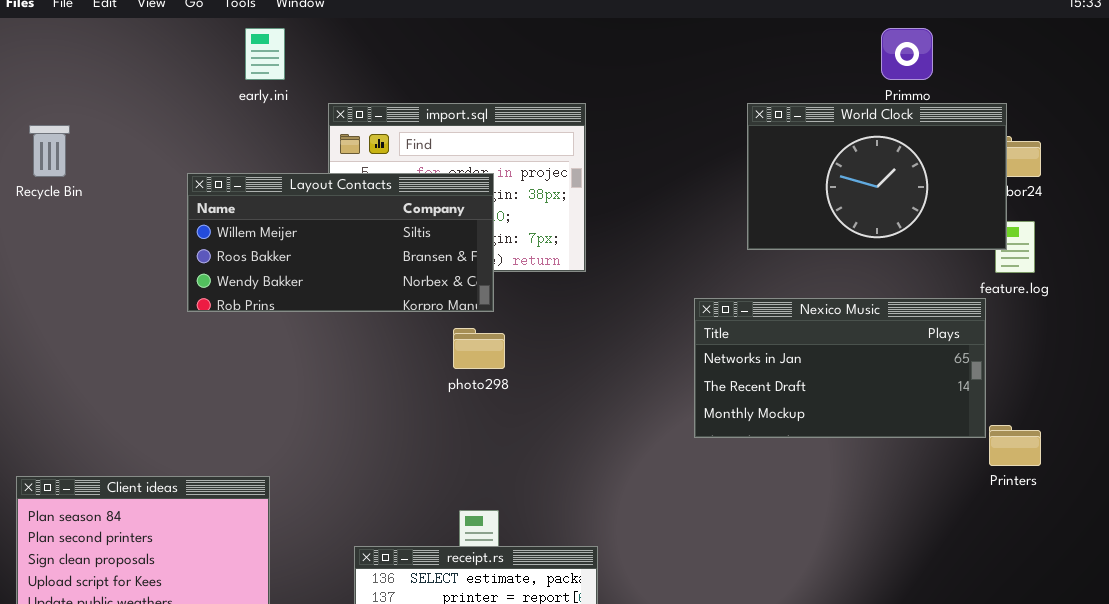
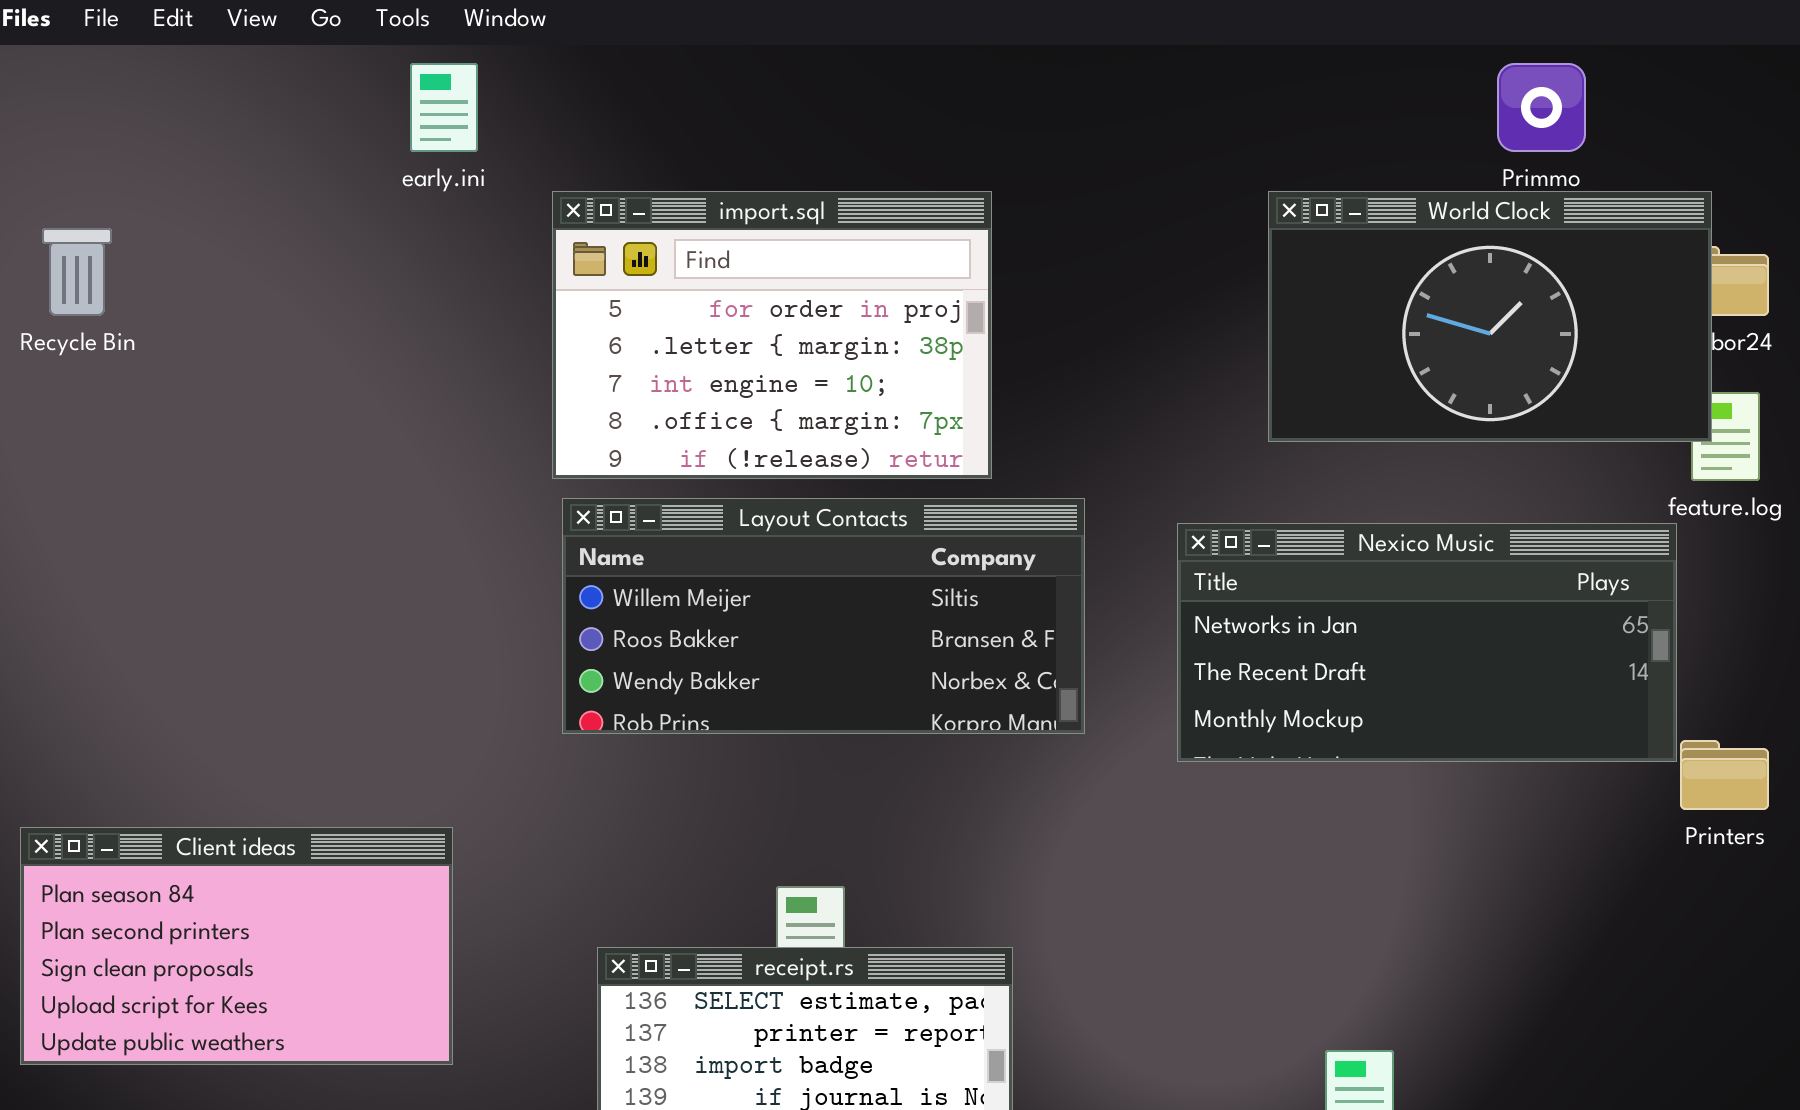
Layout Contacts: [187,173,494,312] -> [562,498,1085,734], moved

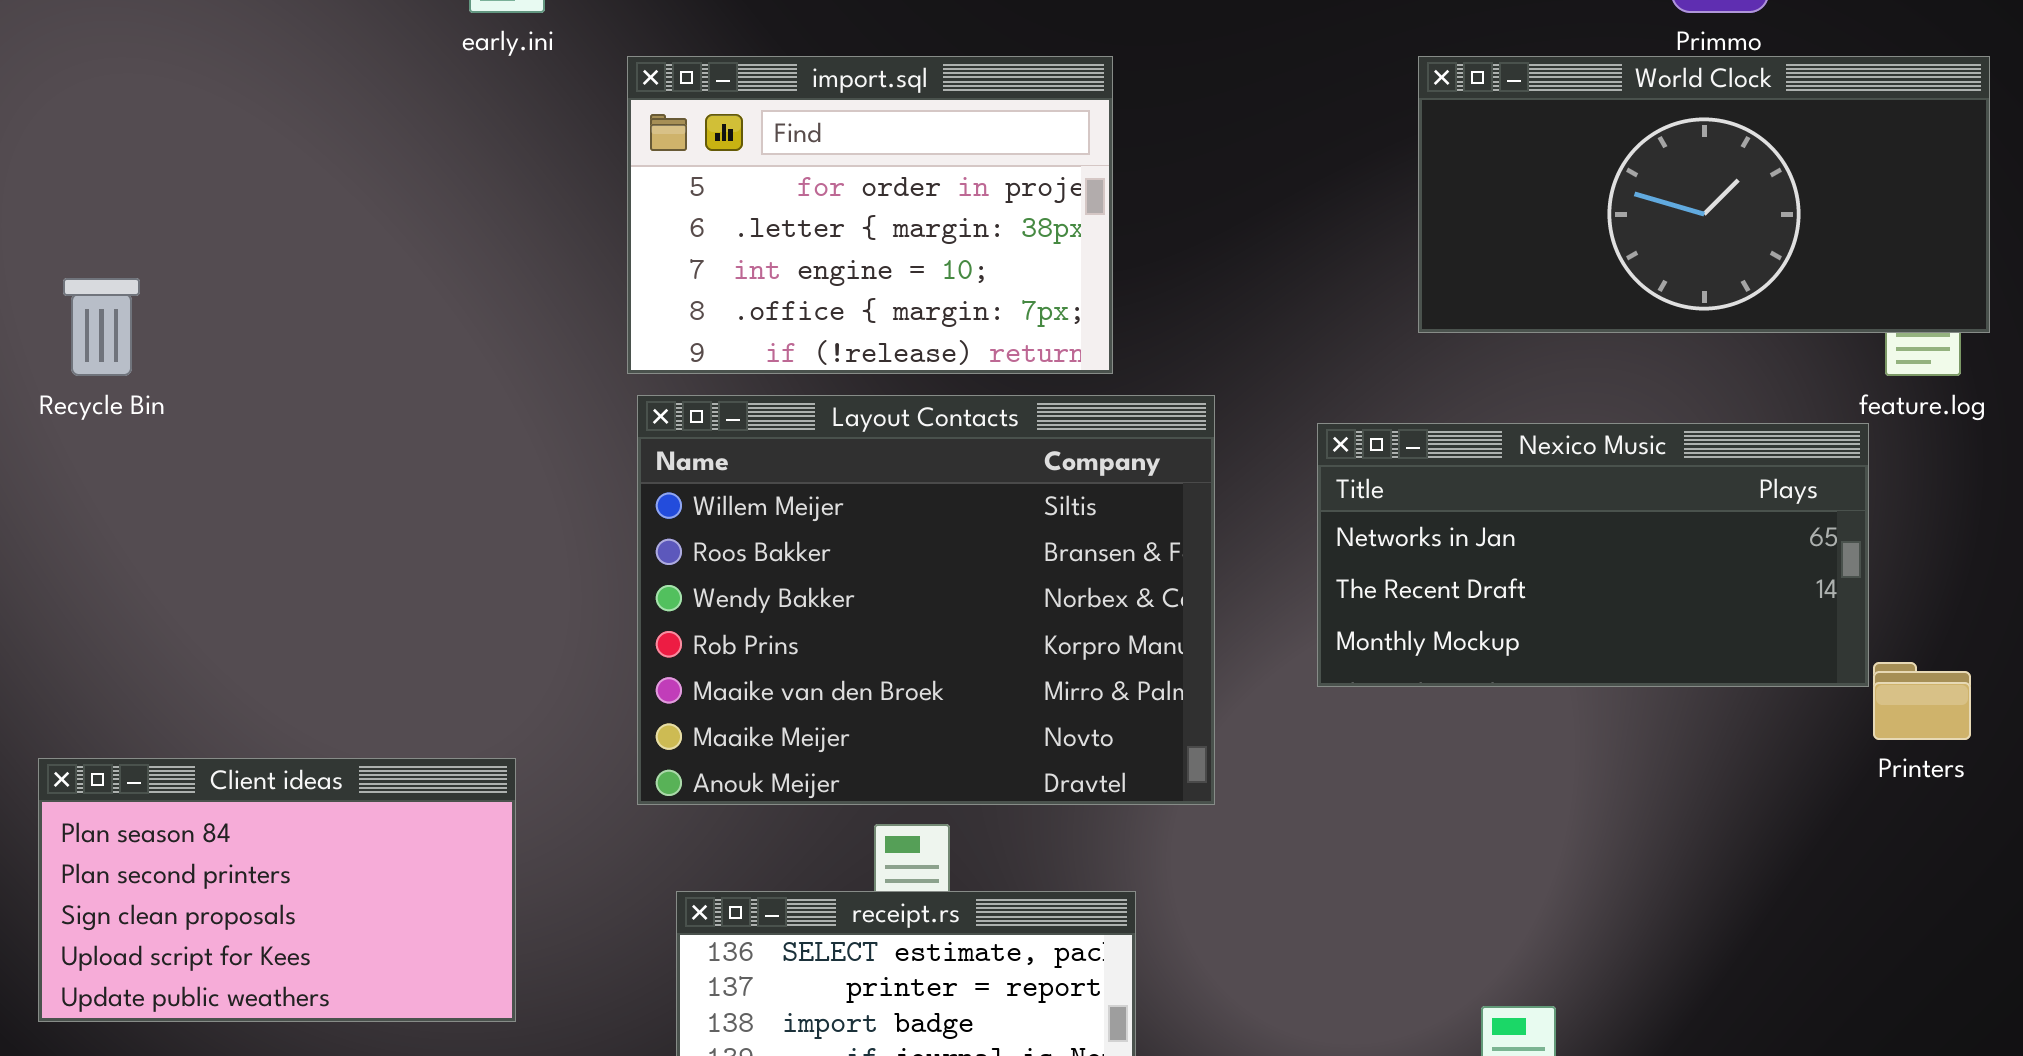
World Clock: [1268,191,1712,442] -> [1418,56,1990,333], resized
Recycle Bin: [42,228,112,316] -> [63,278,140,376], moved
Layout Contacts: [562,498,1085,734] -> [637,395,1215,805], resized

